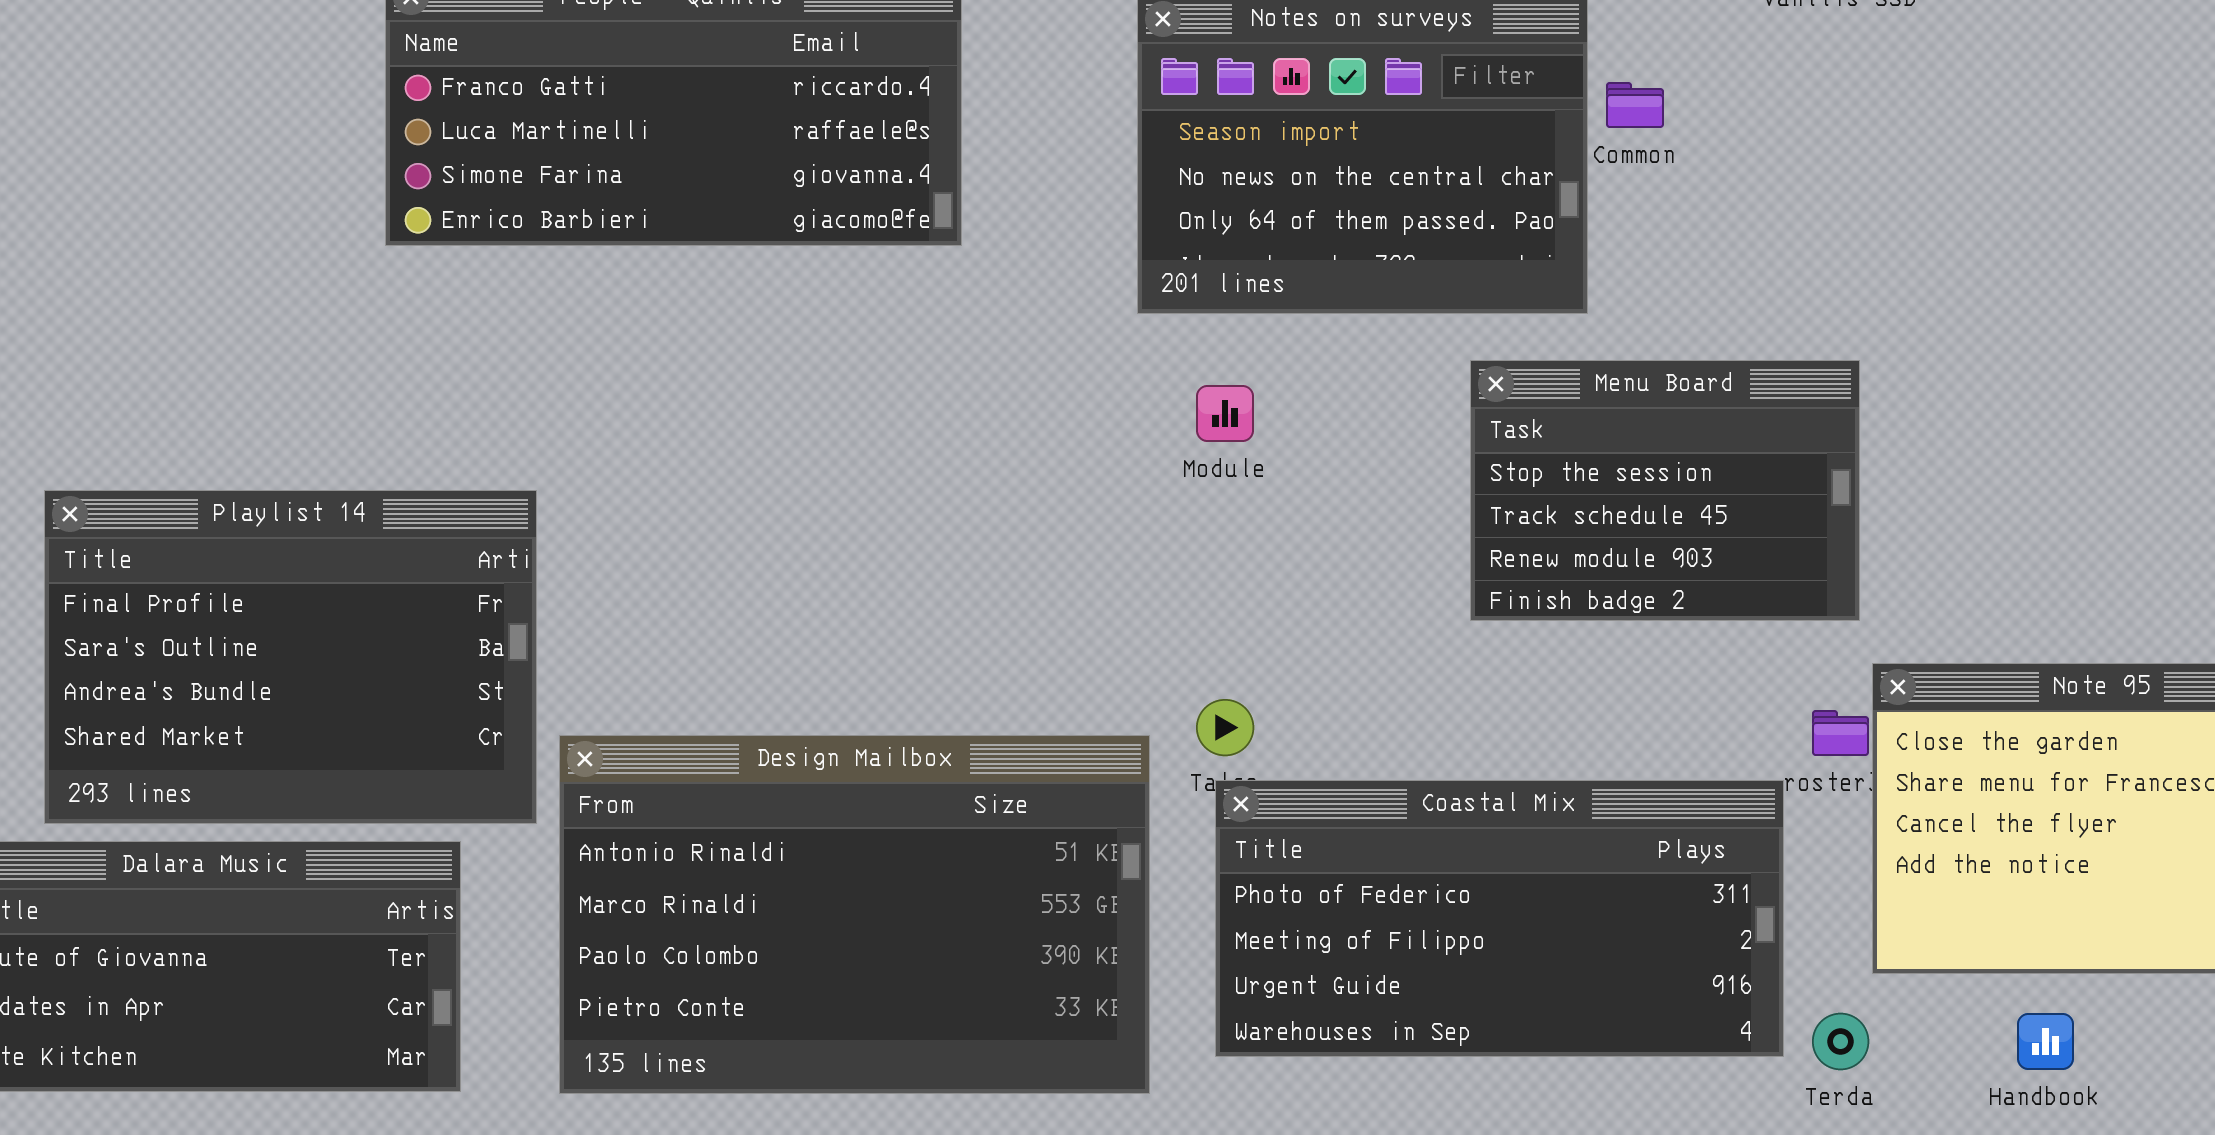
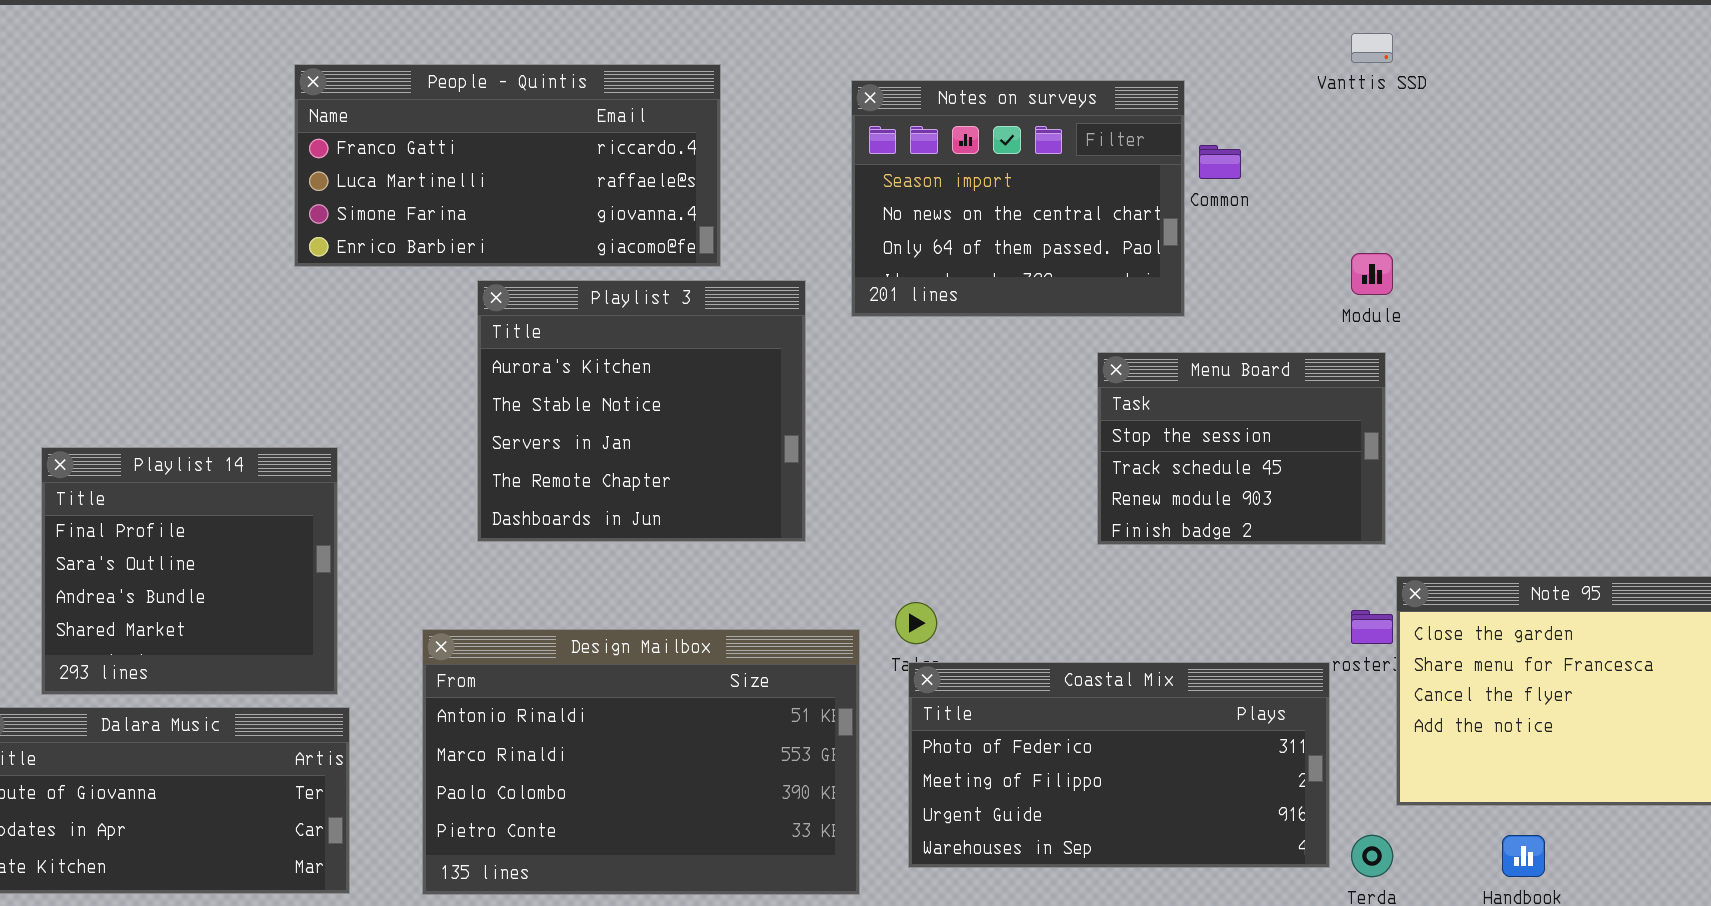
Playlist 3: none -> [477,280,806,542], opened
Module: [1196,385,1254,442] -> [1351,253,1393,295], moved
Playlist 14: [44,490,537,824] -> [41,447,338,695], resized

